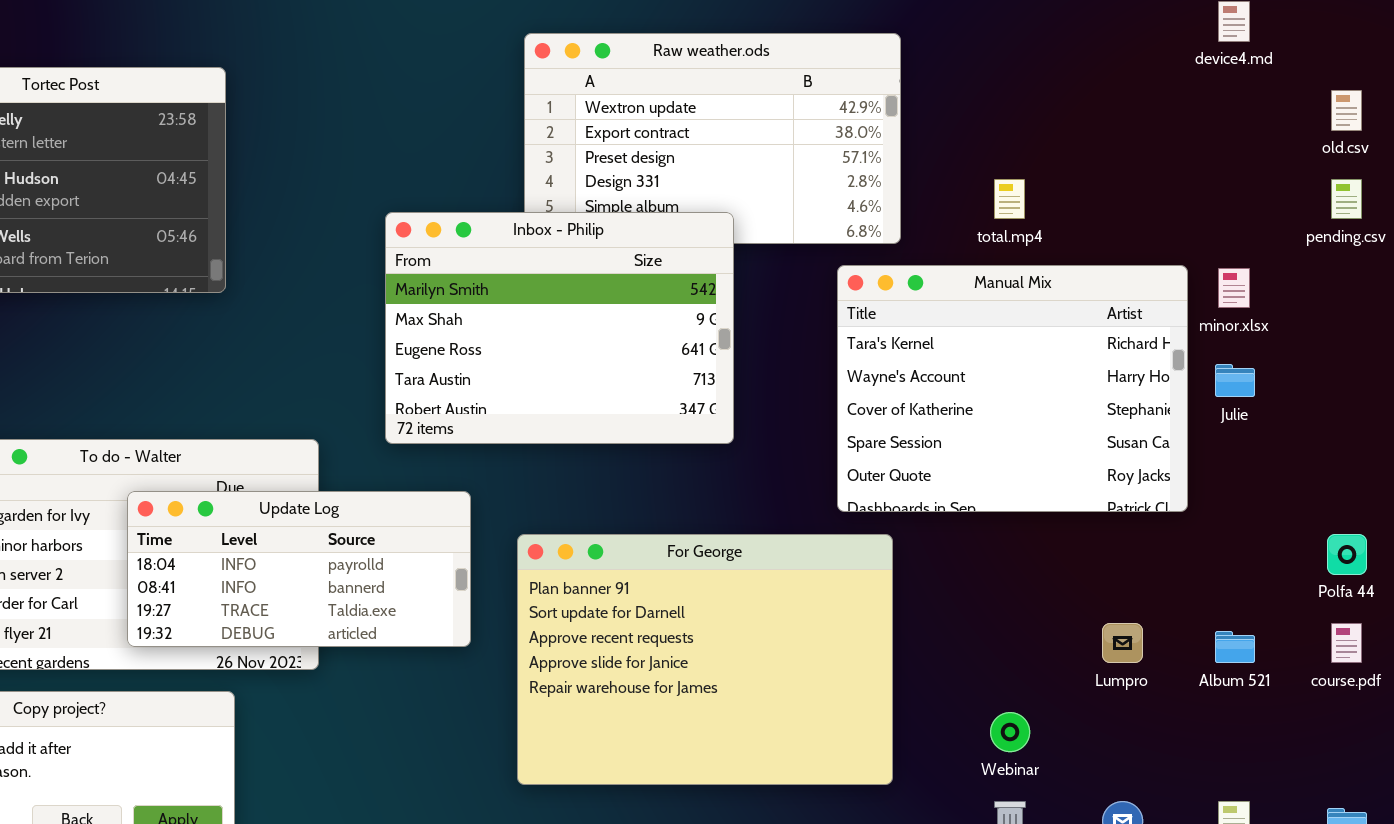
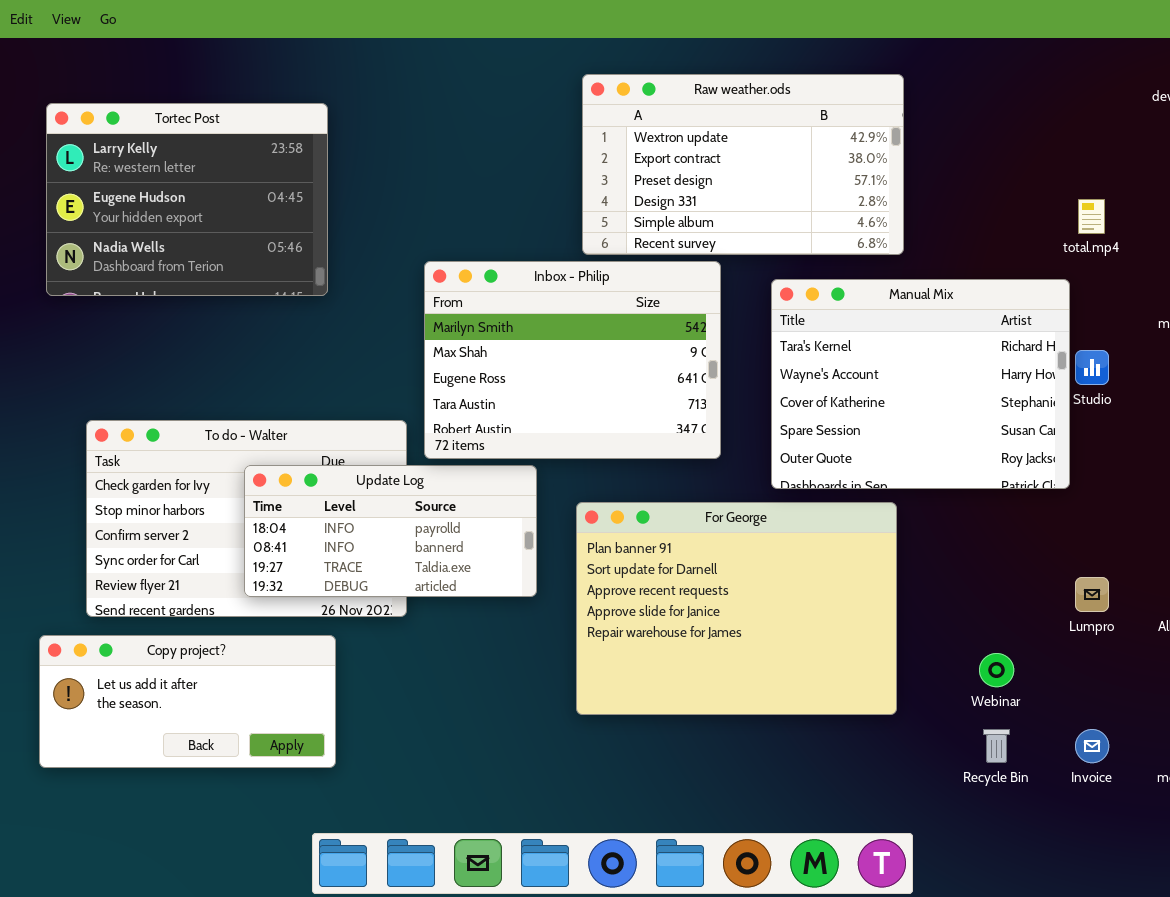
total.mp4: [994,179,1025,219] -> [1078,199,1105,234], moved
Inbox - Philip: [385,212,734,444] -> [424,261,721,459], moved
Manual Mix: [837,265,1188,512] -> [771,279,1070,489], moved

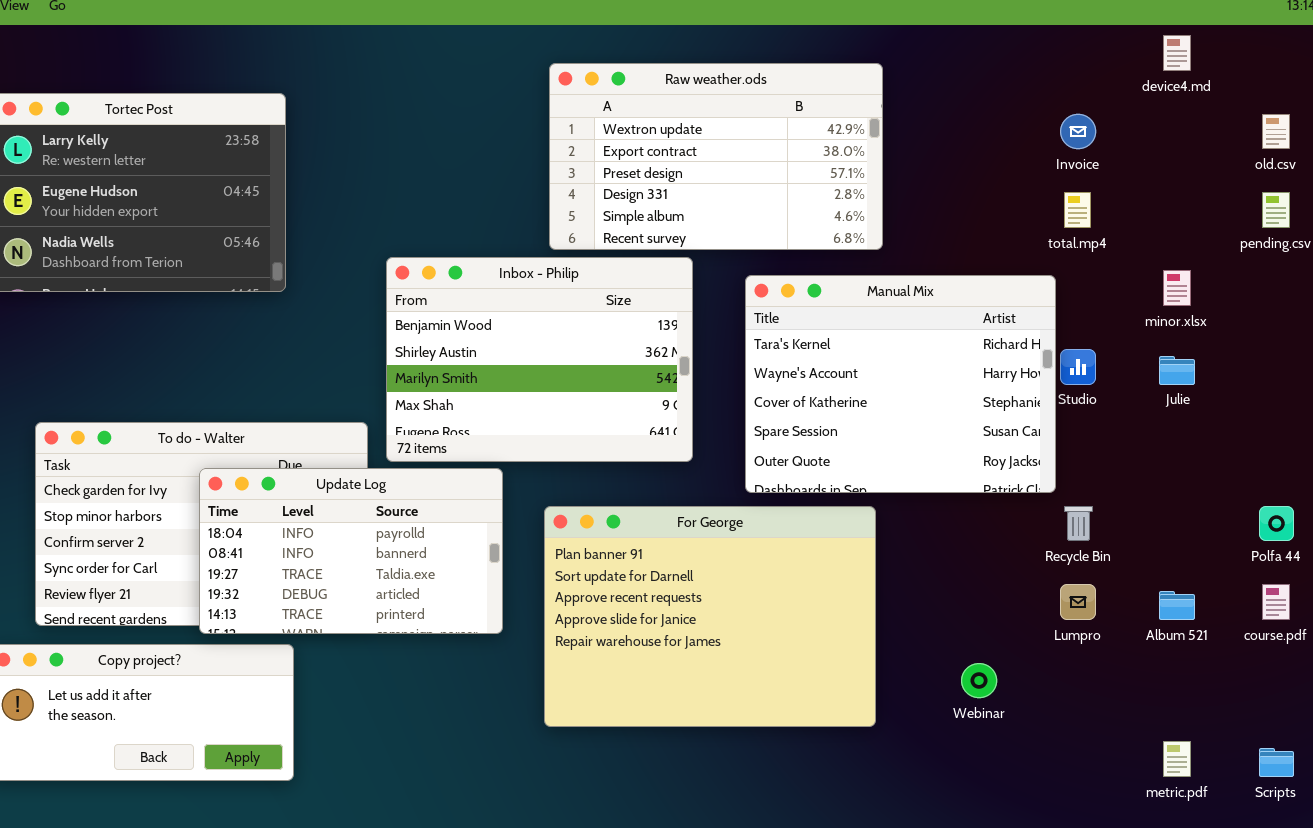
Inbox - Philip: [424,261,721,459] -> [386,257,693,462], scrolled up 2 rows
Update Log: [244,465,537,597] -> [199,468,503,634], resized
Recycle Bin: [983,729,1010,763] -> [1064,506,1093,541], moved
Invoice: [1075,729,1109,763] -> [1060,114,1096,149], moved

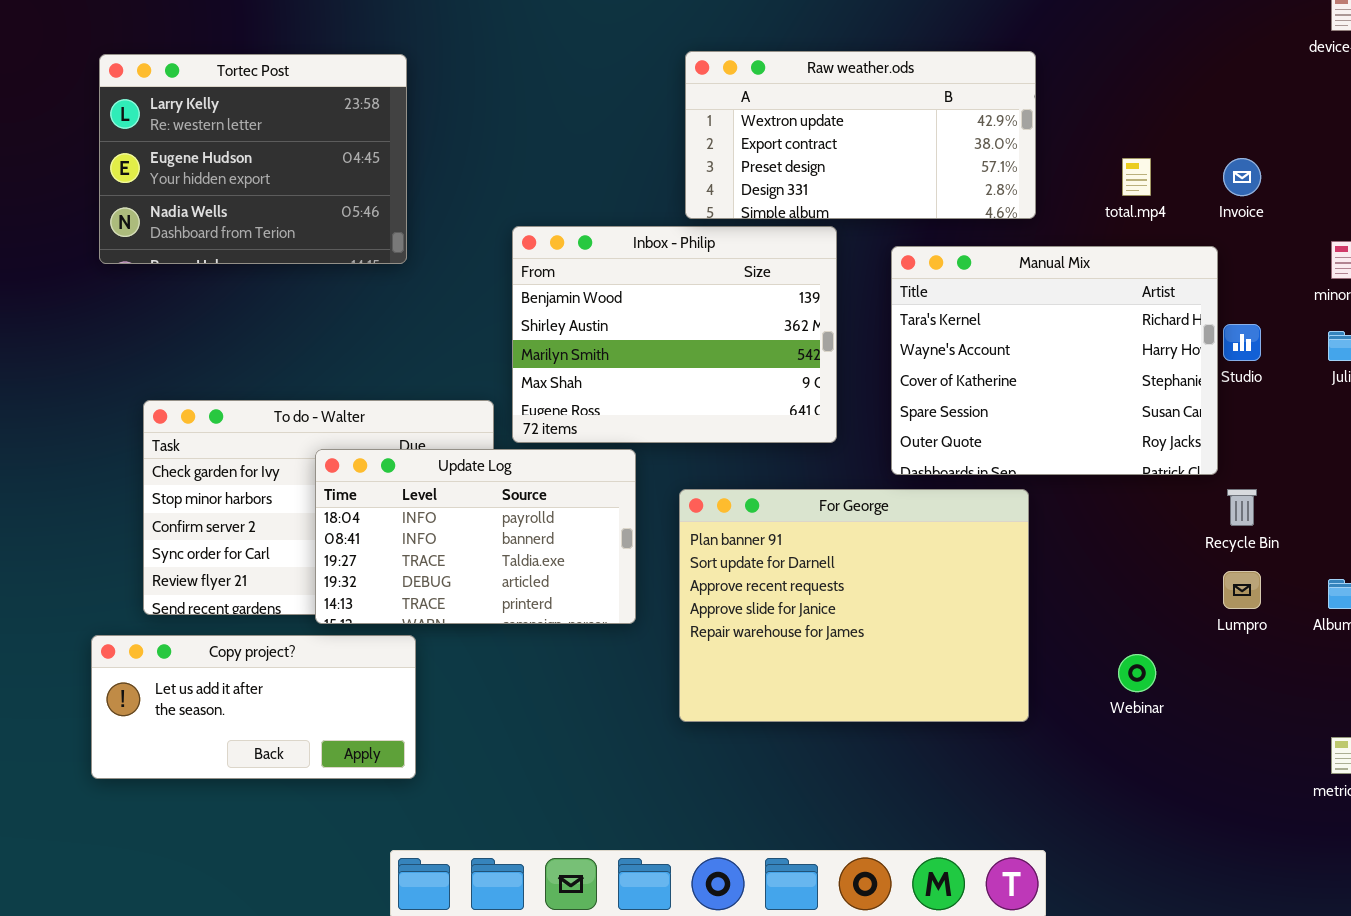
Raw weather.ods: [549,63,883,250] -> [685,51,1036,219], resized
Invoice: [1060,114,1096,149] -> [1223,158,1261,196], moved
total.mp4: [1064,192,1091,228] -> [1122,158,1151,196], moved

